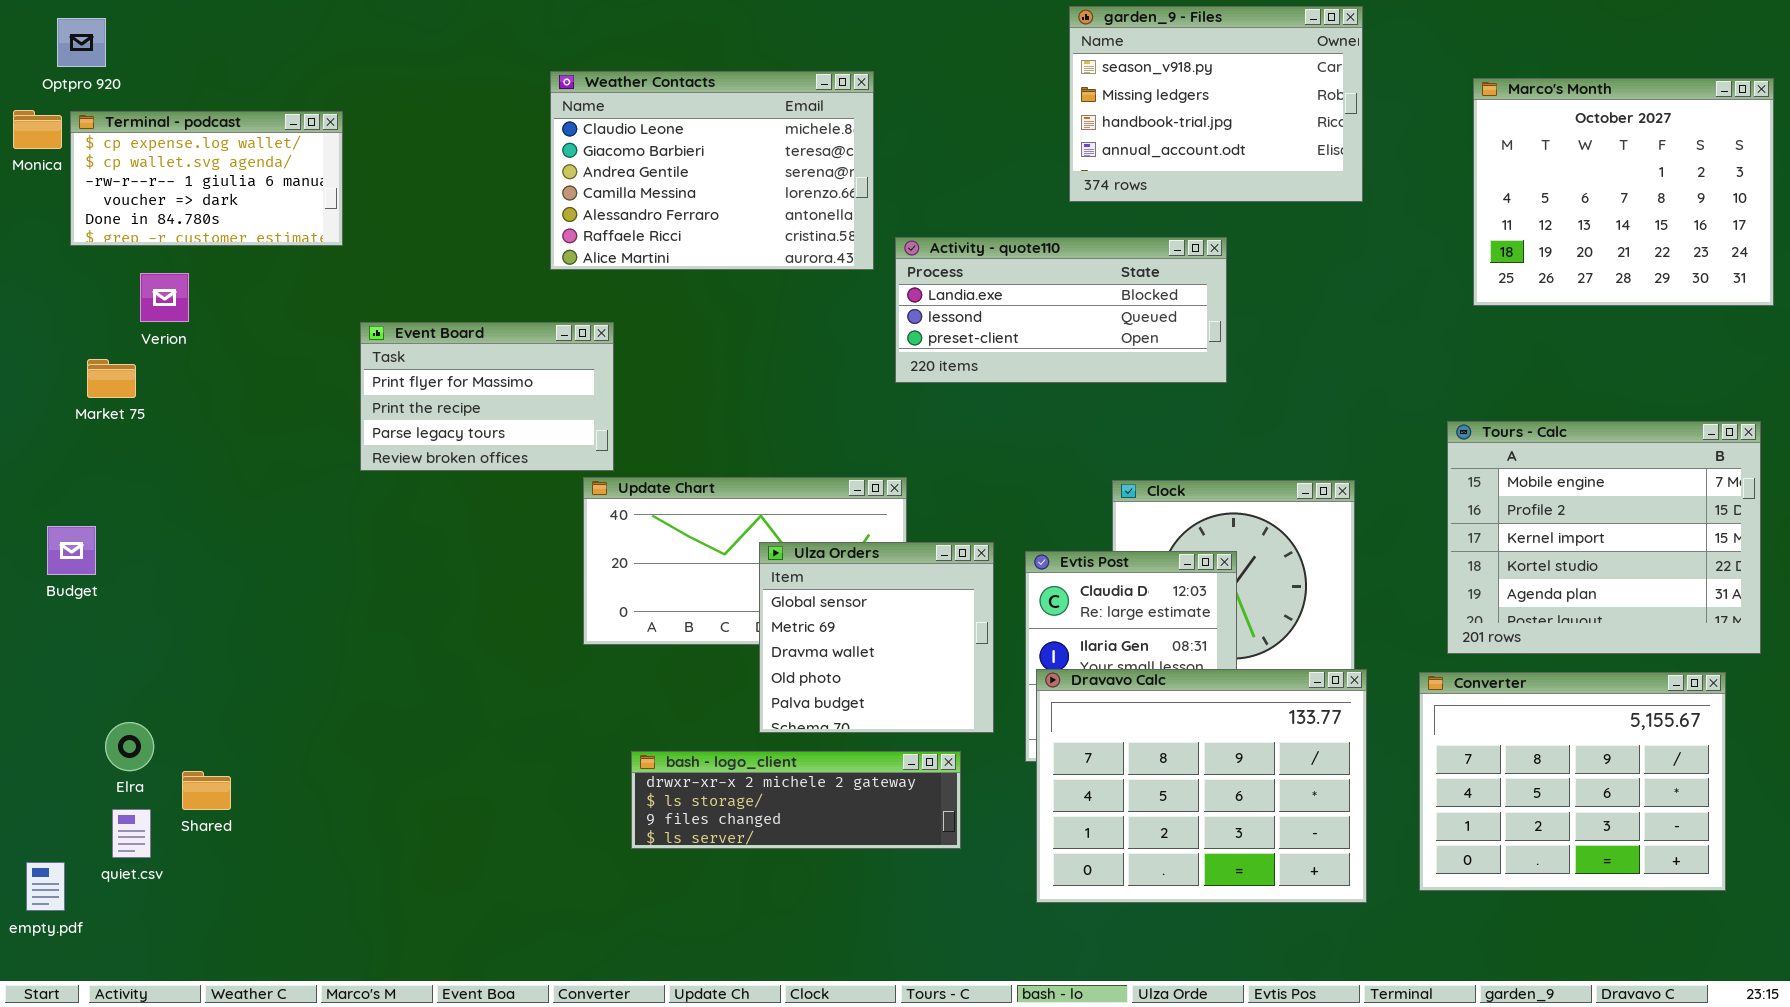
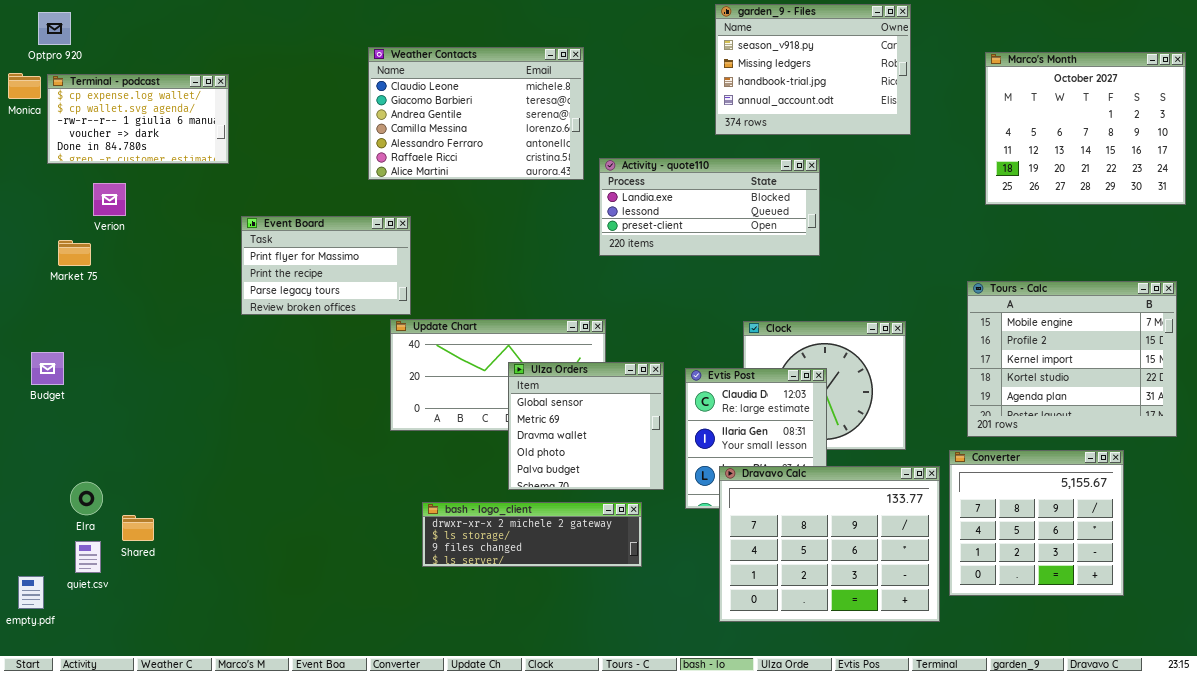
Dravavo Calc: [1036,669,1367,903] -> [719,466,940,622], moved
Converter: [1419,672,1726,891] -> [949,450,1124,596], resized

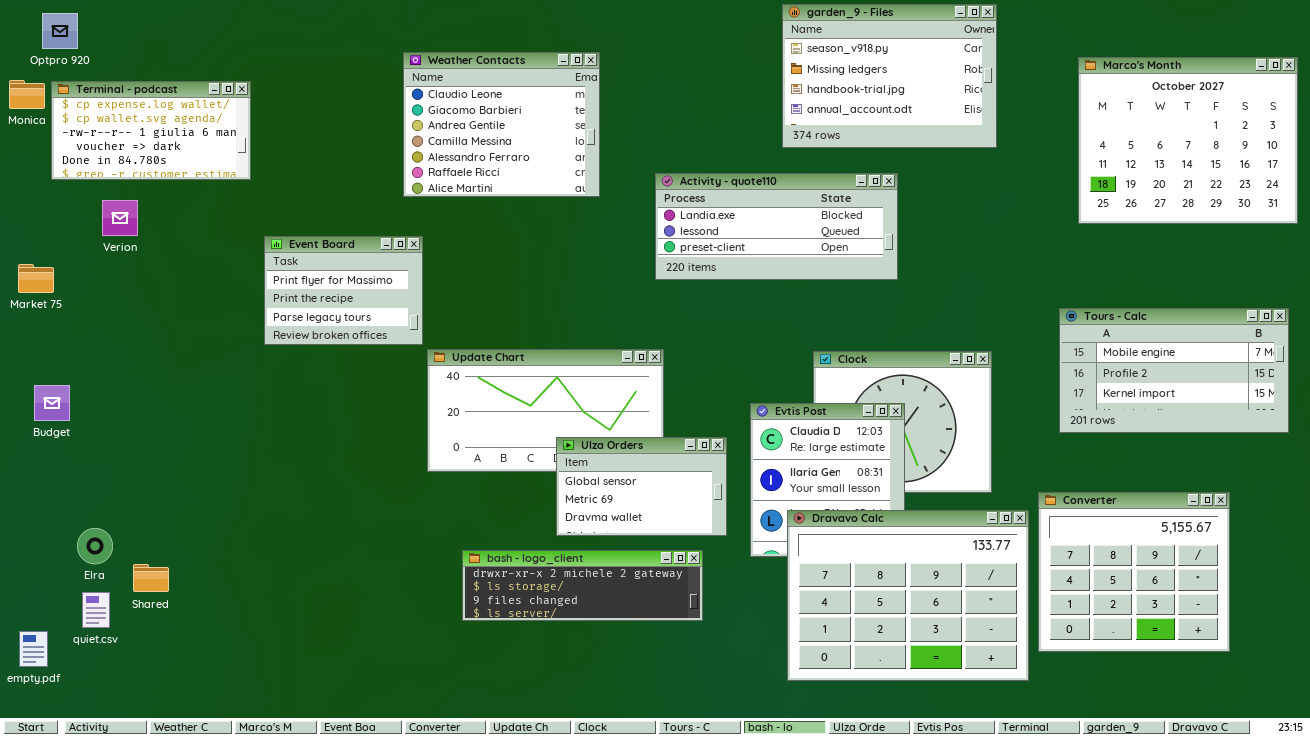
Weather Contacts: [368,47,584,180] -> [403,52,600,197], resized
Event Board: [241,216,411,315] -> [264,236,423,345], resized
Market 75: [58,240,91,266] -> [18,264,54,293], moved
Tours - Calc: [967,281,1177,437] -> [1059,308,1289,433], resized
Ulza Orders: [508,362,664,490] -> [556,437,727,536], resized

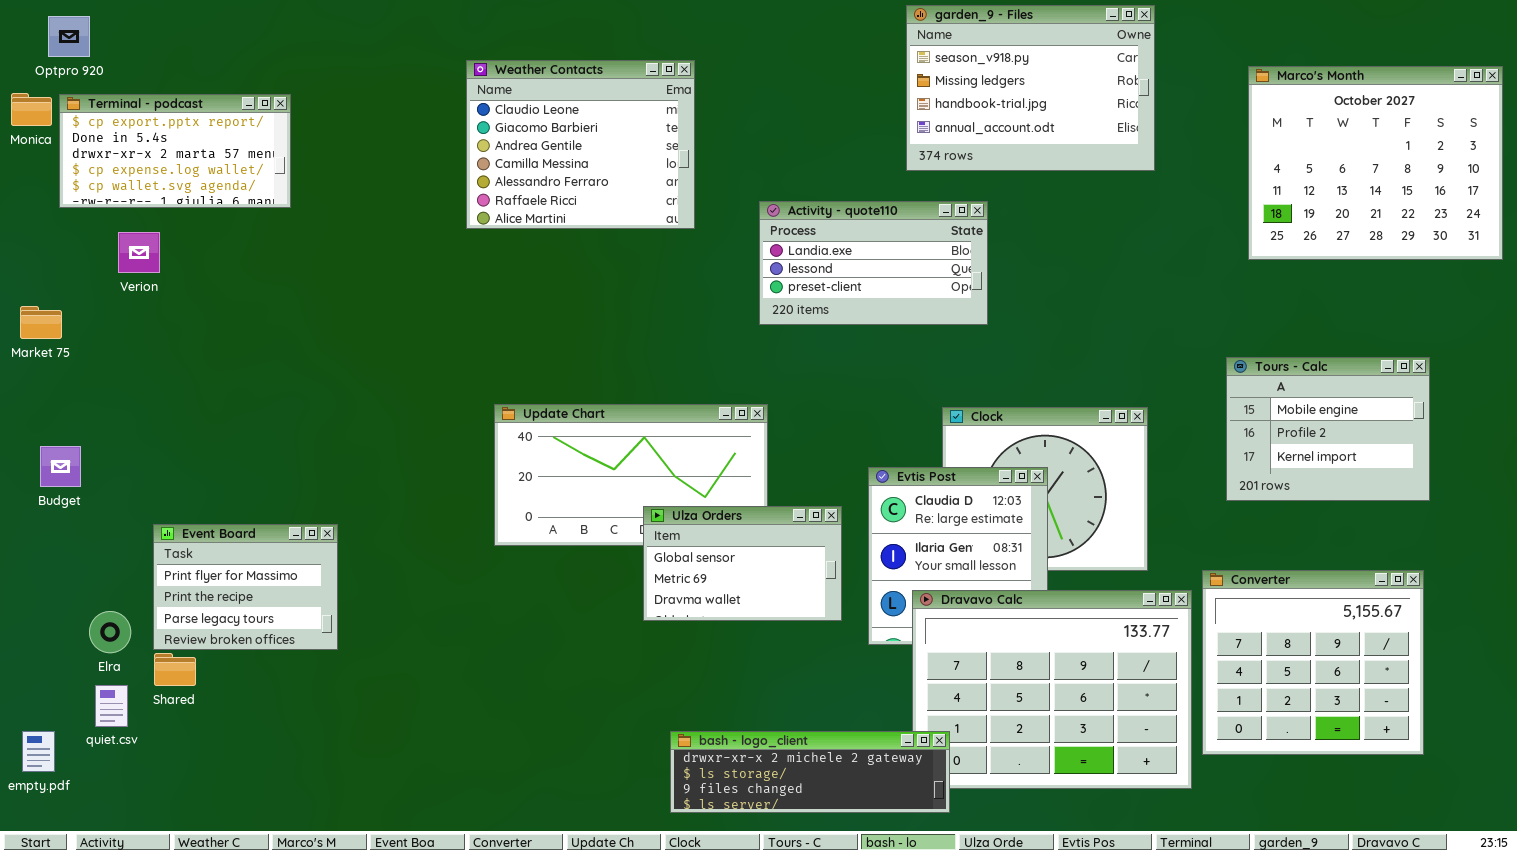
Terminal - podcast: [51,81,251,180] -> [59,94,291,208], scrolled up 3 rows
Activity - quote110: [655,173,898,280] -> [759,201,988,325], resized
Event Board: [264,236,423,345] -> [153,524,338,650], moved
Tours - Calc: [1059,308,1289,433] -> [1226,357,1430,501], resized
bash - logo_client: [462,550,703,621] -> [670,731,950,813], moved

